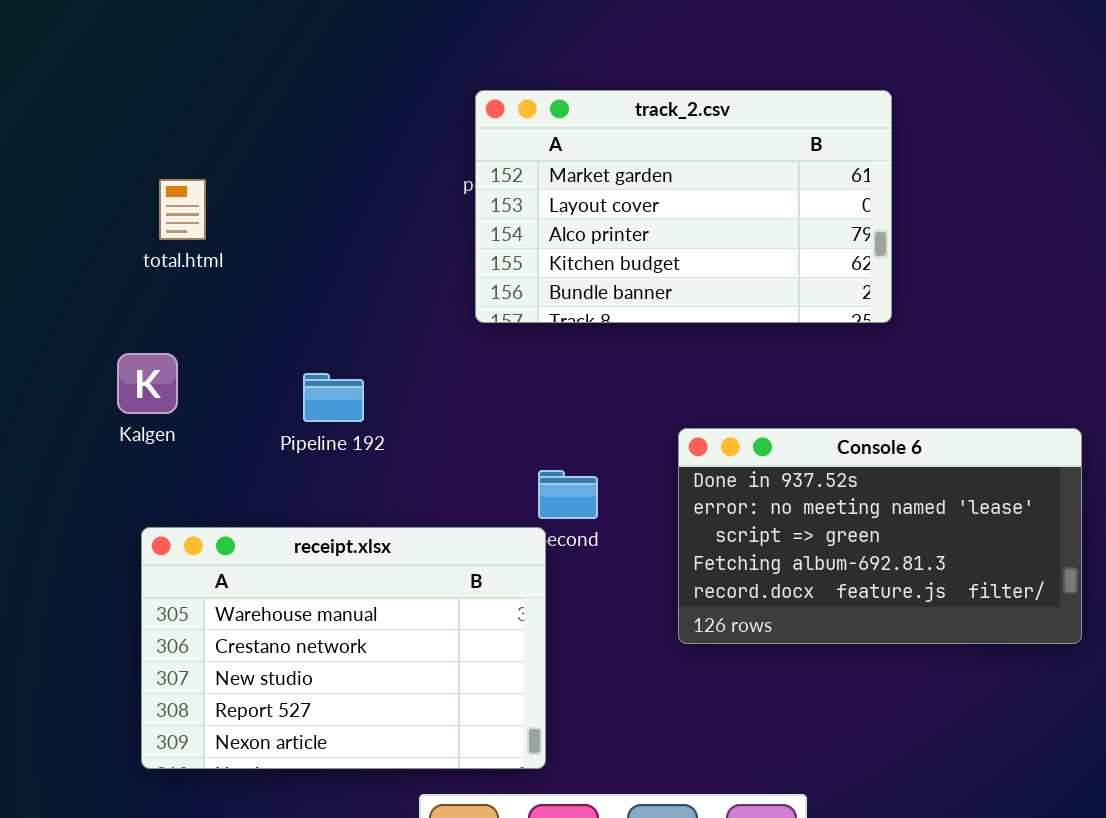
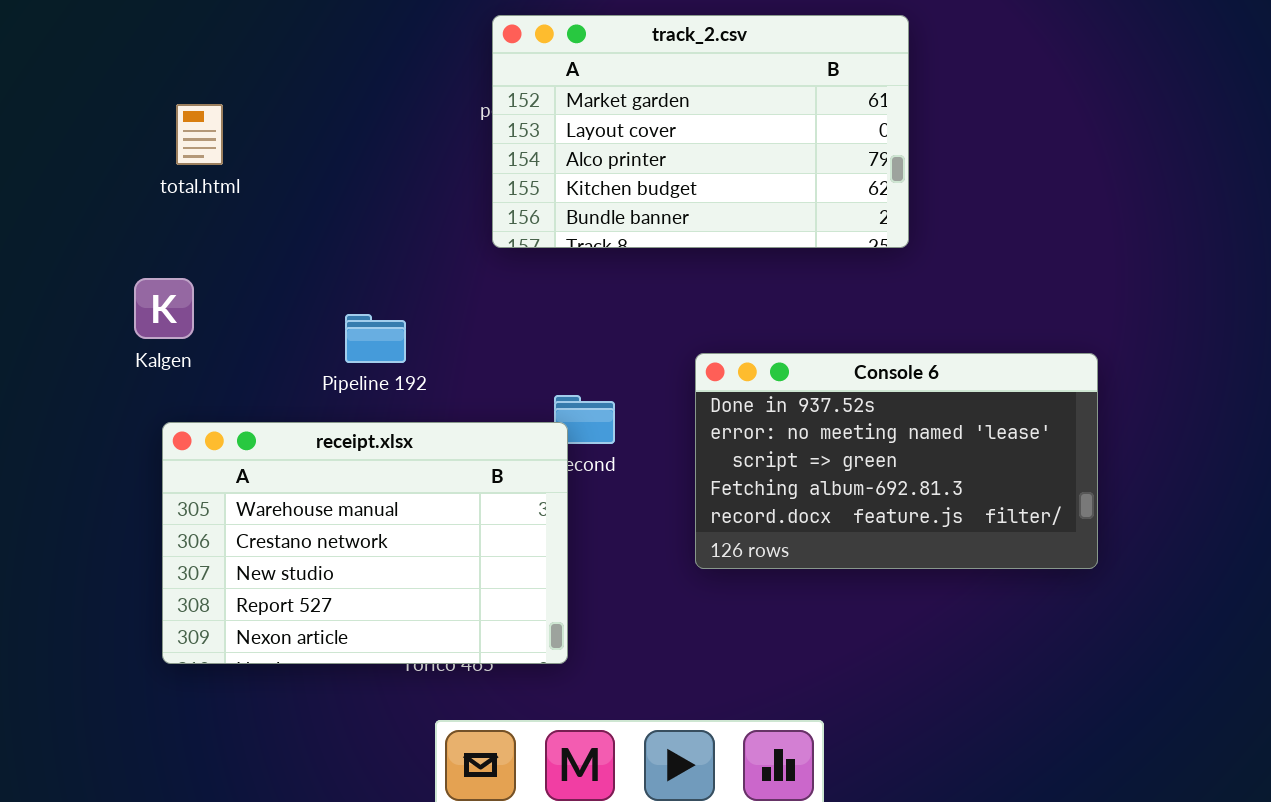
Pipeline 192: [303,373,364,422] -> [345,314,406,363], moved
receipt.xlsx: [141,527,546,769] -> [162,422,568,664], moved

